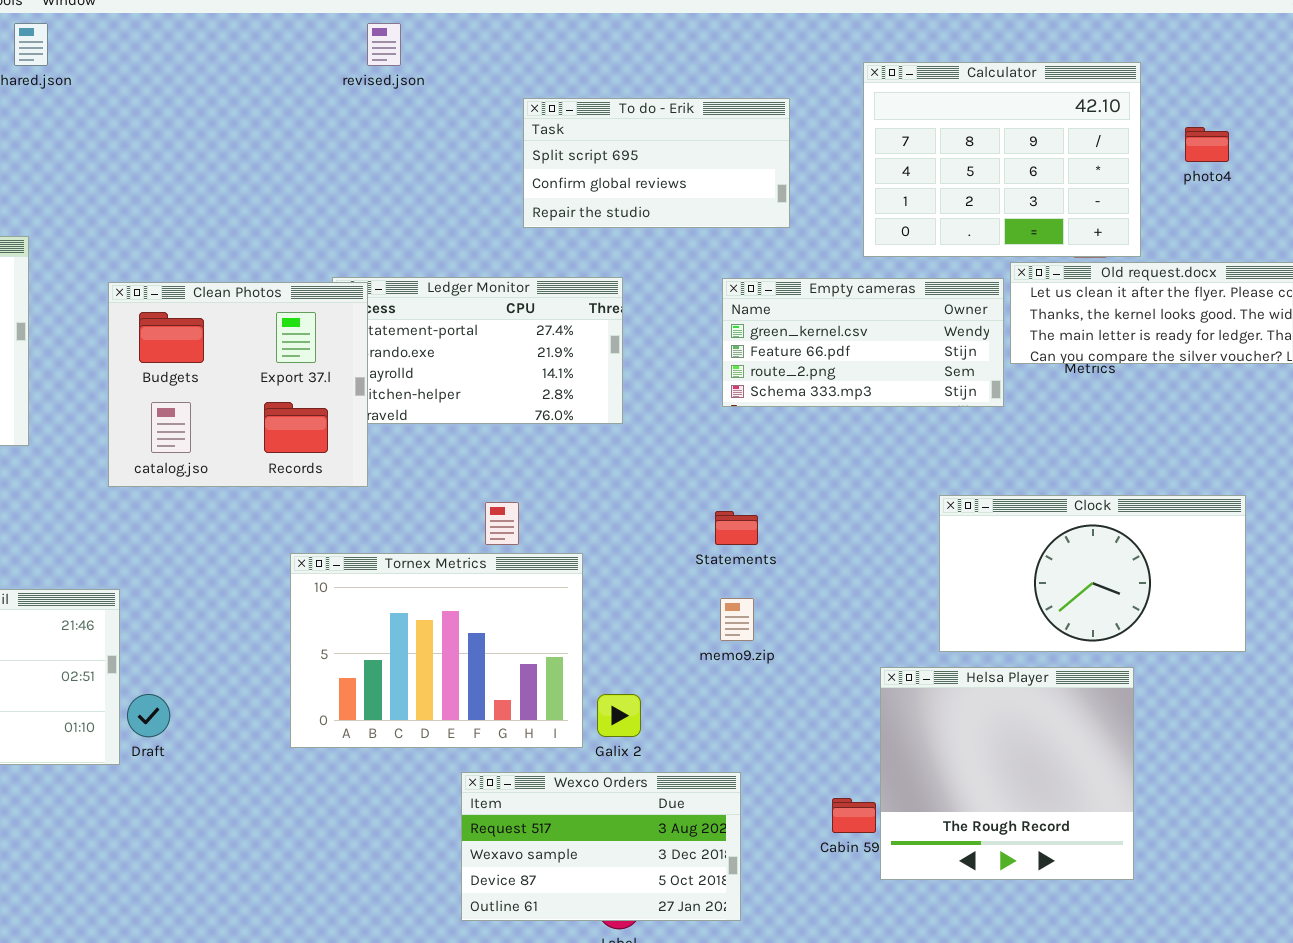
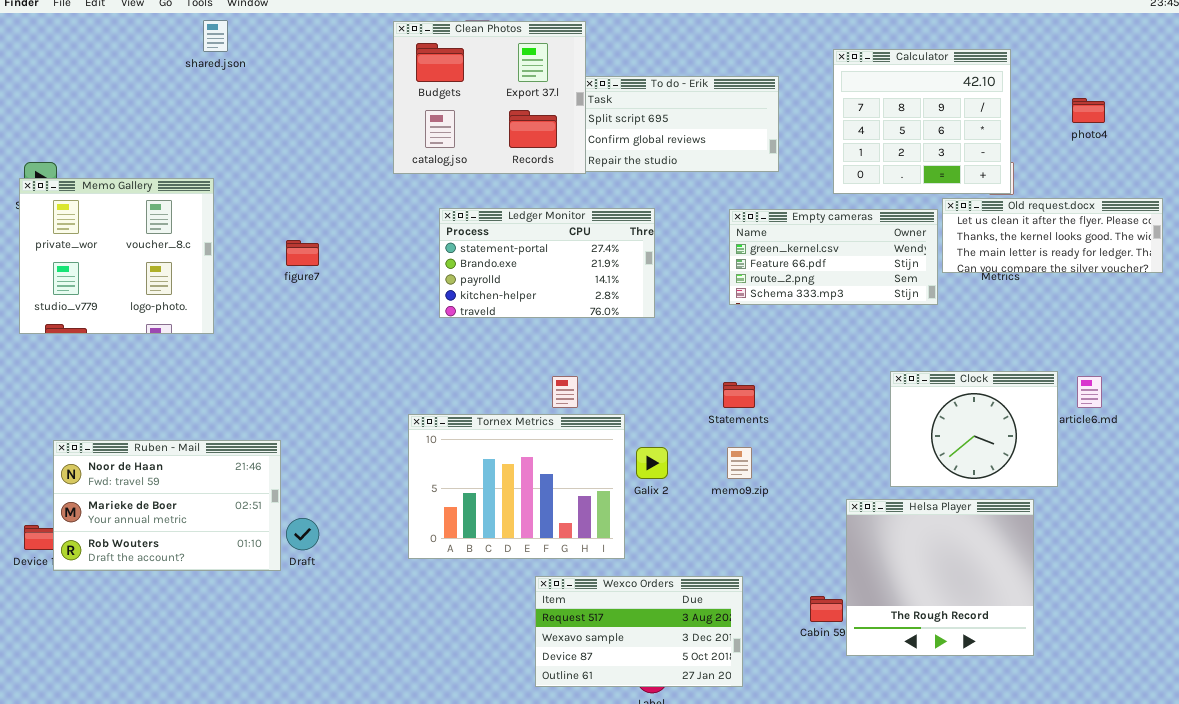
Calculator: [863,62,1141,257] -> [833,49,1011,194], resized
Clean Photos: [108,282,368,487] -> [393,21,586,174], moved
Clock: [939,495,1246,652] -> [890,371,1058,487], resized
Galix 2: [597,694,641,737] -> [636,447,668,479], moved

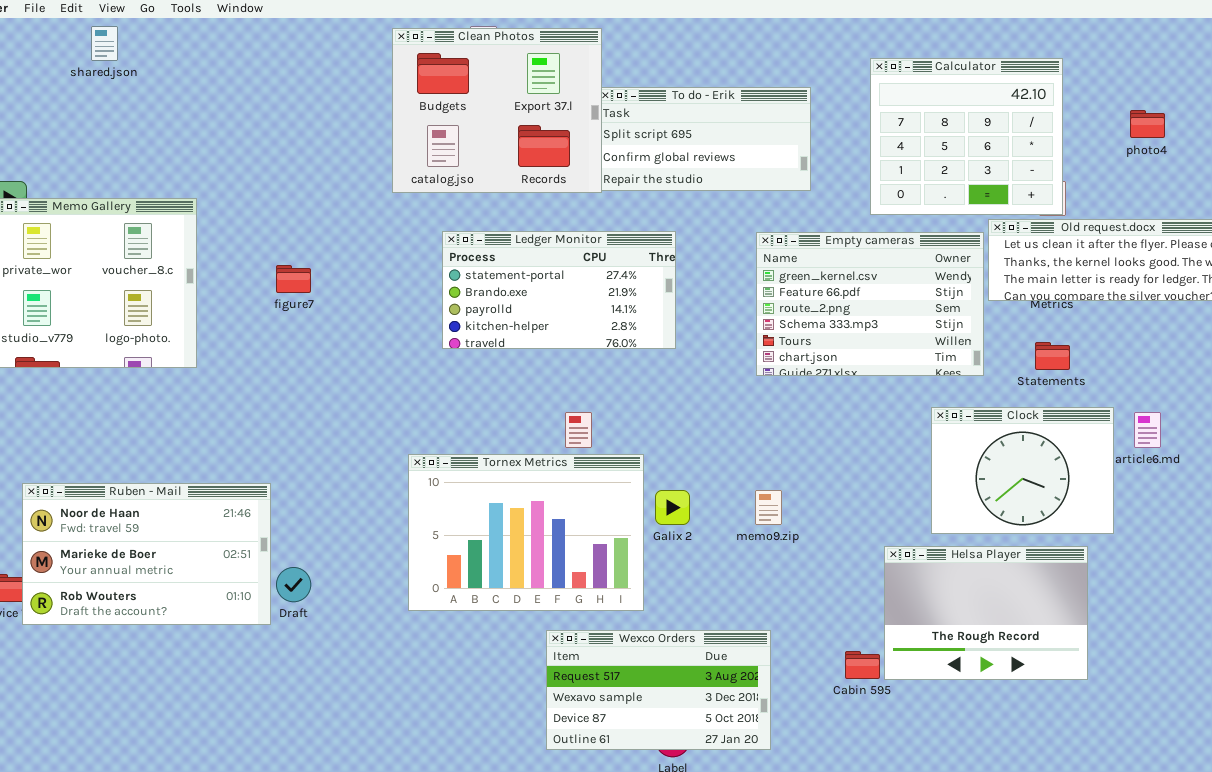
shared.json: [203,20,228,52] -> [91,26,118,61], moved
Empty cameras: [729,209,938,305] -> [756,232,984,376], resized
Statements: [723,382,755,408] -> [1035,342,1070,370], moved
Helsa Player: [846,499,1034,656] -> [884,546,1088,680], resized

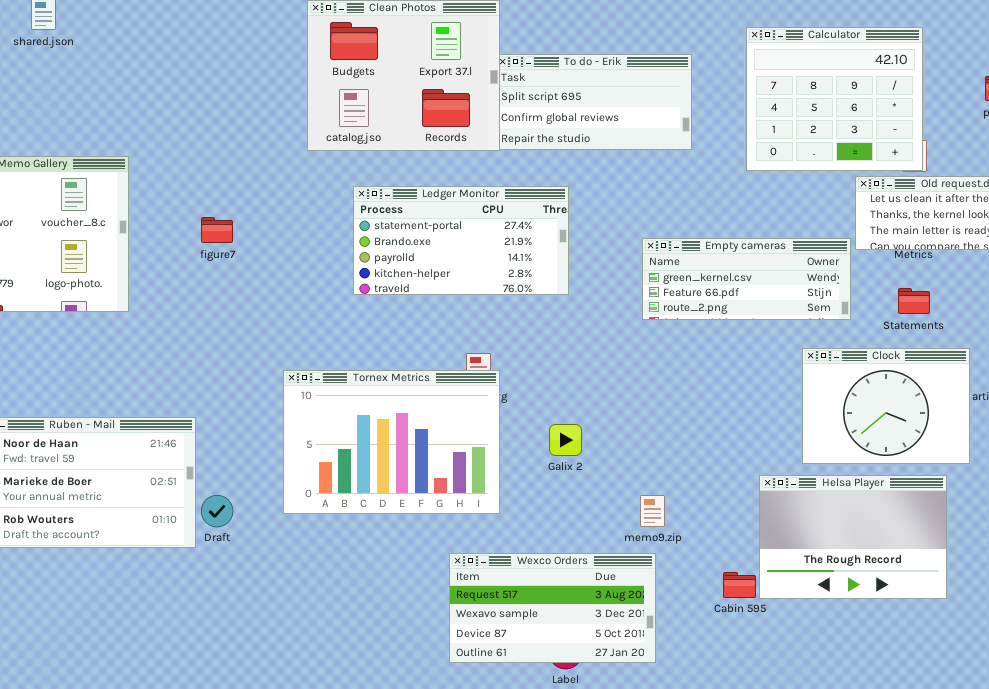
Empty cameras: [756,232,984,376] -> [642,238,851,320], resized
Tornex Metrics: [408,454,644,611] -> [283,370,500,514], moved
memo9.zip: [755,490,782,525] -> [640,495,665,527], moved

